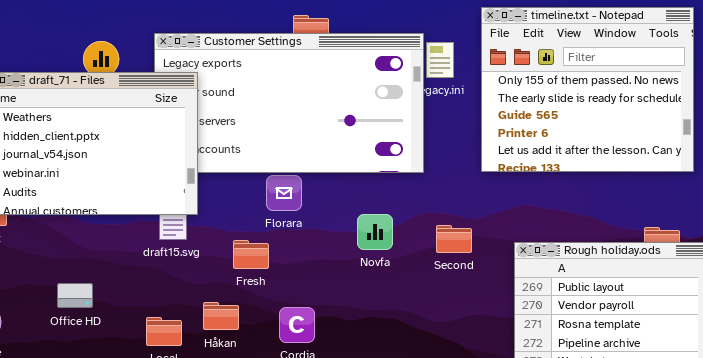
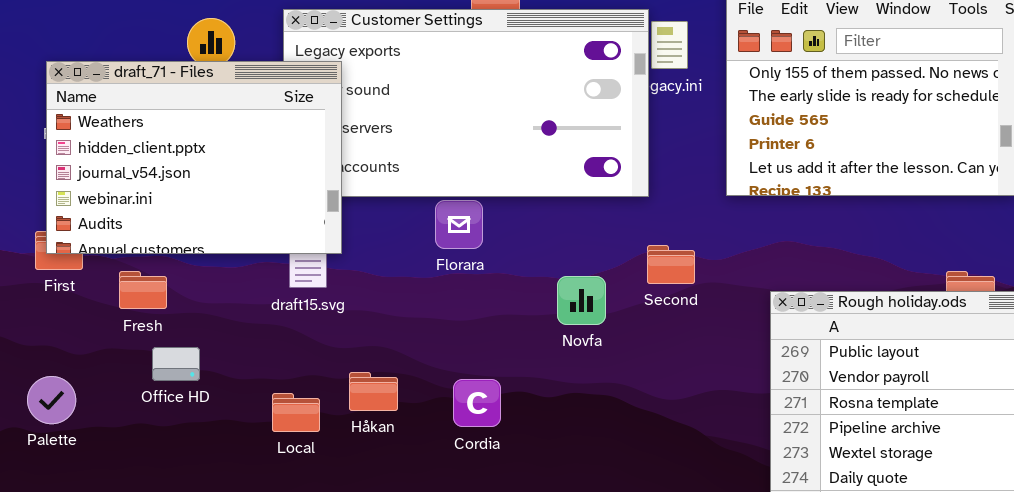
Novfa: [357,214,393,250] -> [557,276,606,325], moved
Second: [436,225,472,253] -> [647,245,695,284], moved
Fresh: [233,240,269,269] -> [119,271,167,309], moved

